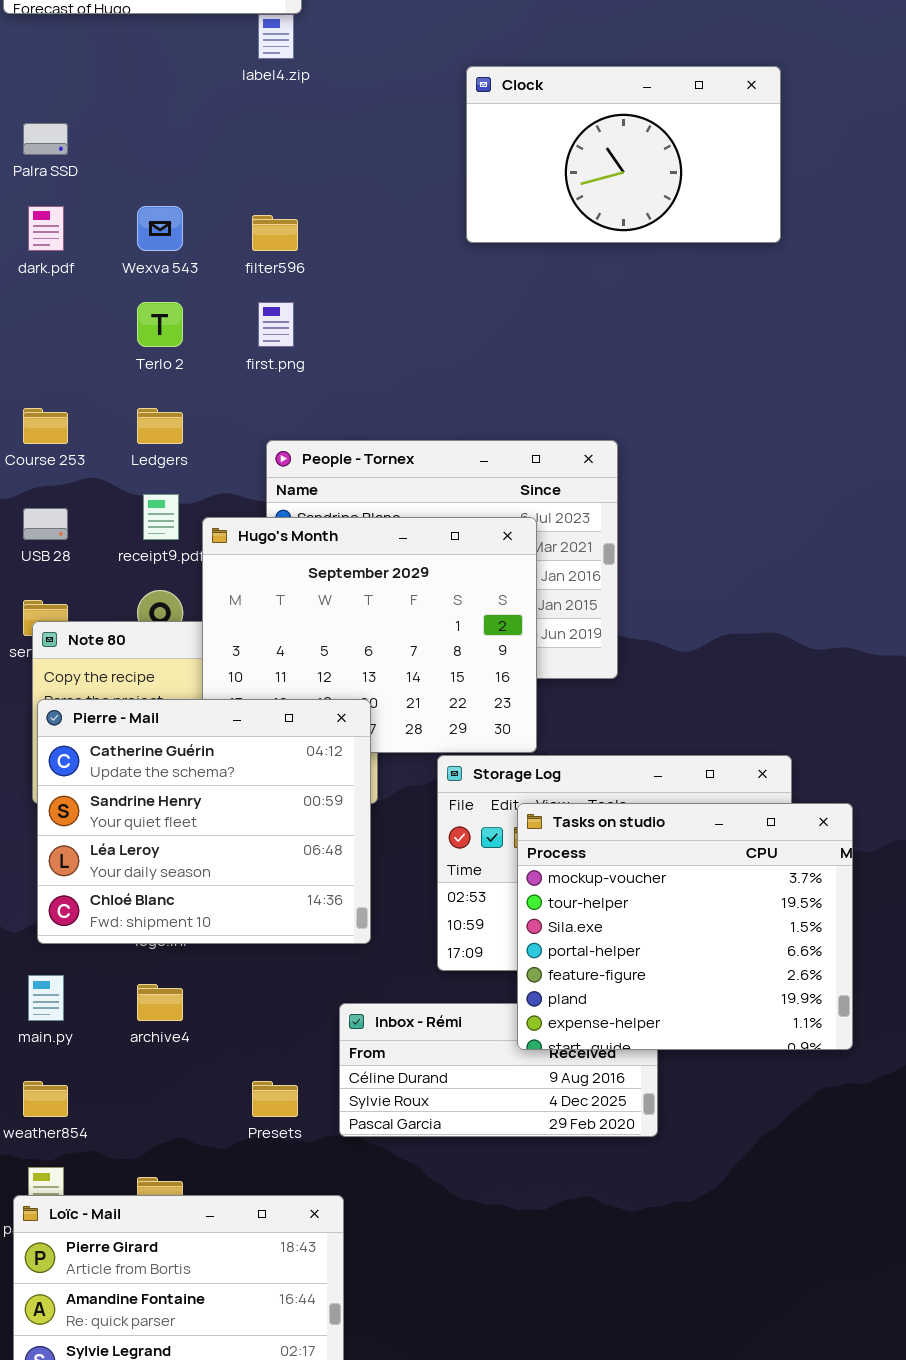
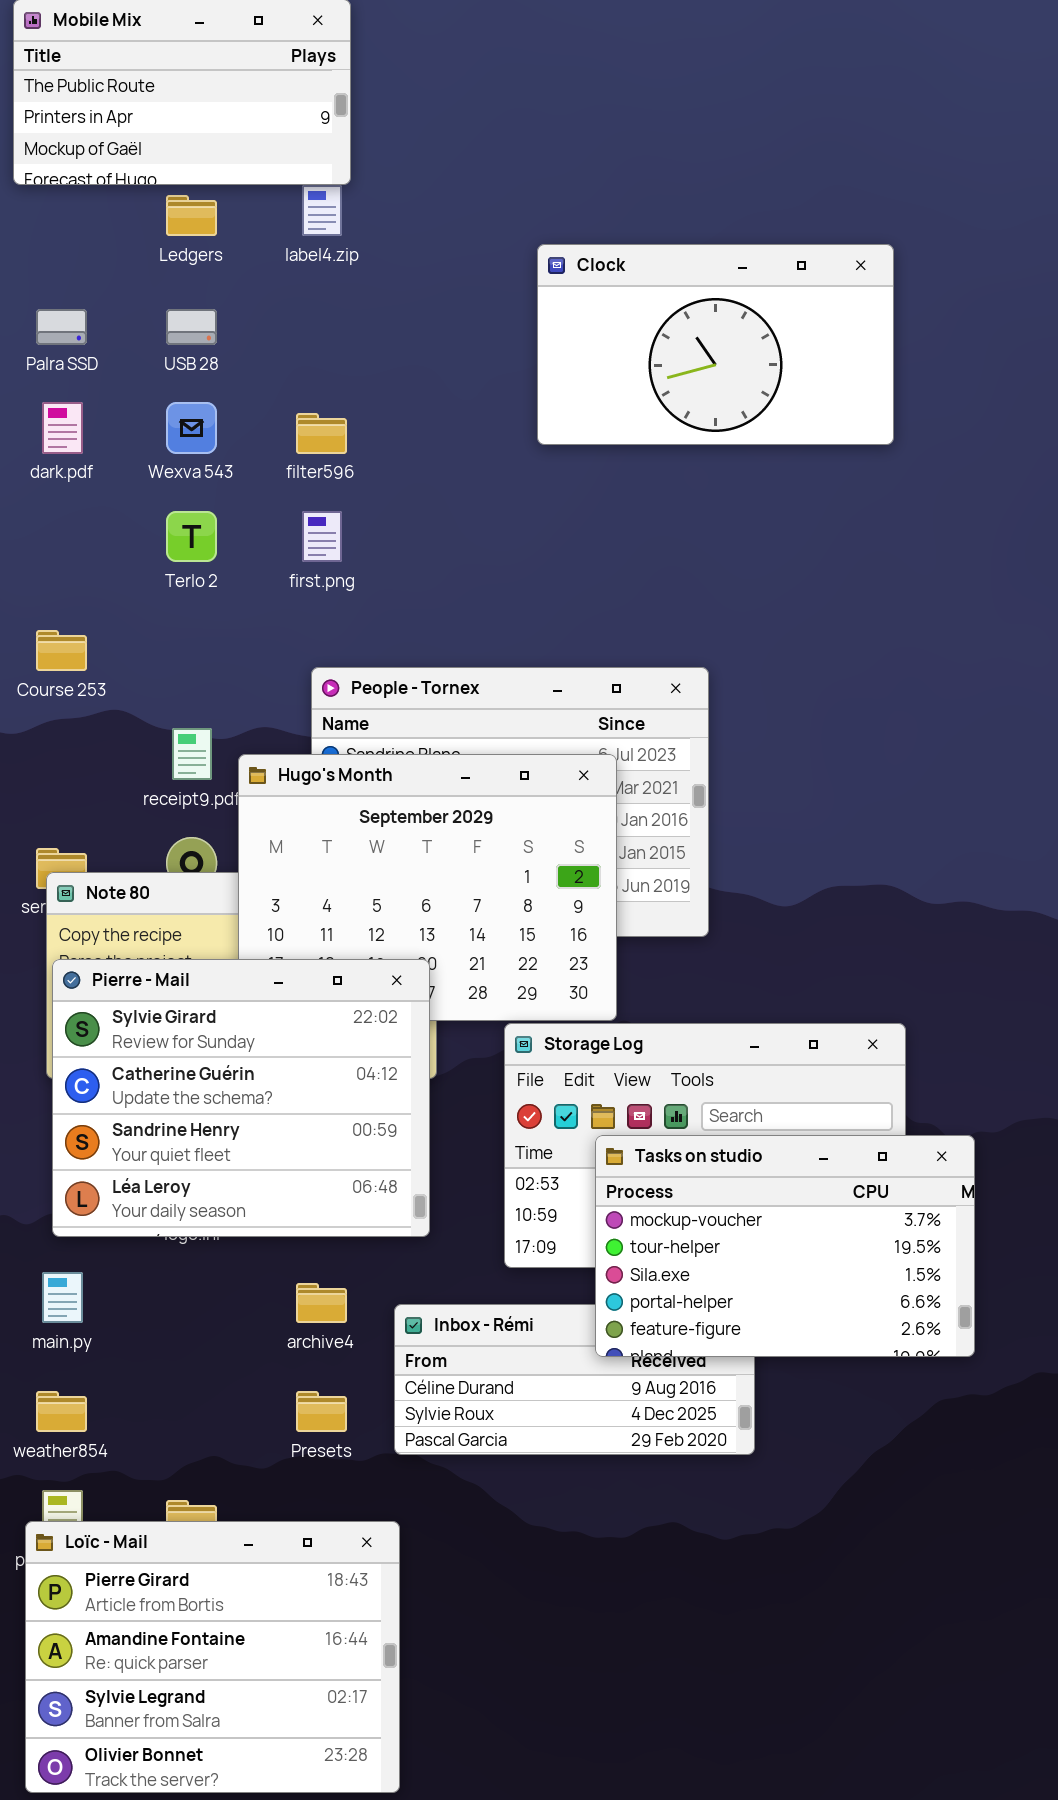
Ledgers: [137,408,183,444] -> [166,195,217,236], moved
USB 28: [23,508,68,540] -> [166,309,217,345], moved
Pierre - Mail: [37,699,371,944] -> [52,959,430,1237], scrolled up 1 row
Tasks on studio: [517,803,853,1050] -> [595,1135,975,1357], resized
archive4: [137,984,183,1021] -> [296,1283,347,1323], moved

